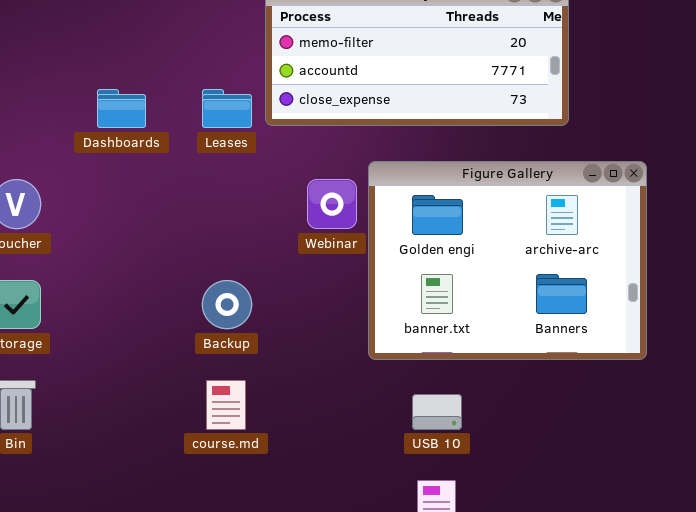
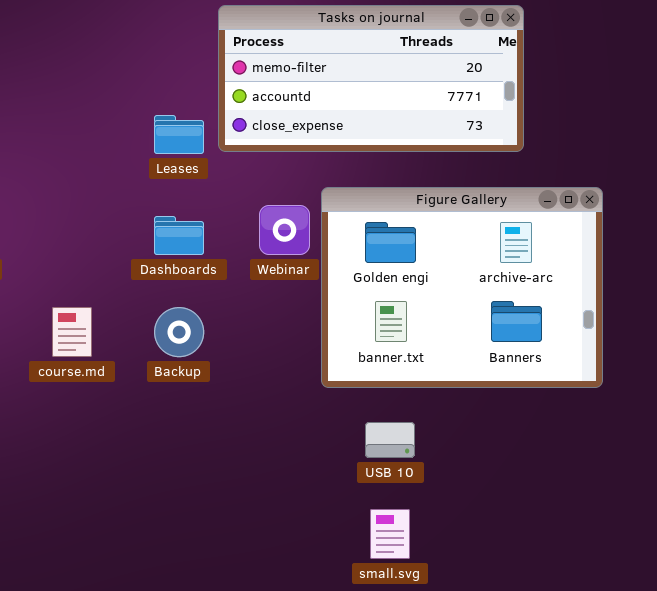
Dashboards: [97,89,146,128] -> [154,216,204,255], moved
course.md: [206,380,246,430] -> [52,307,92,357], moved

